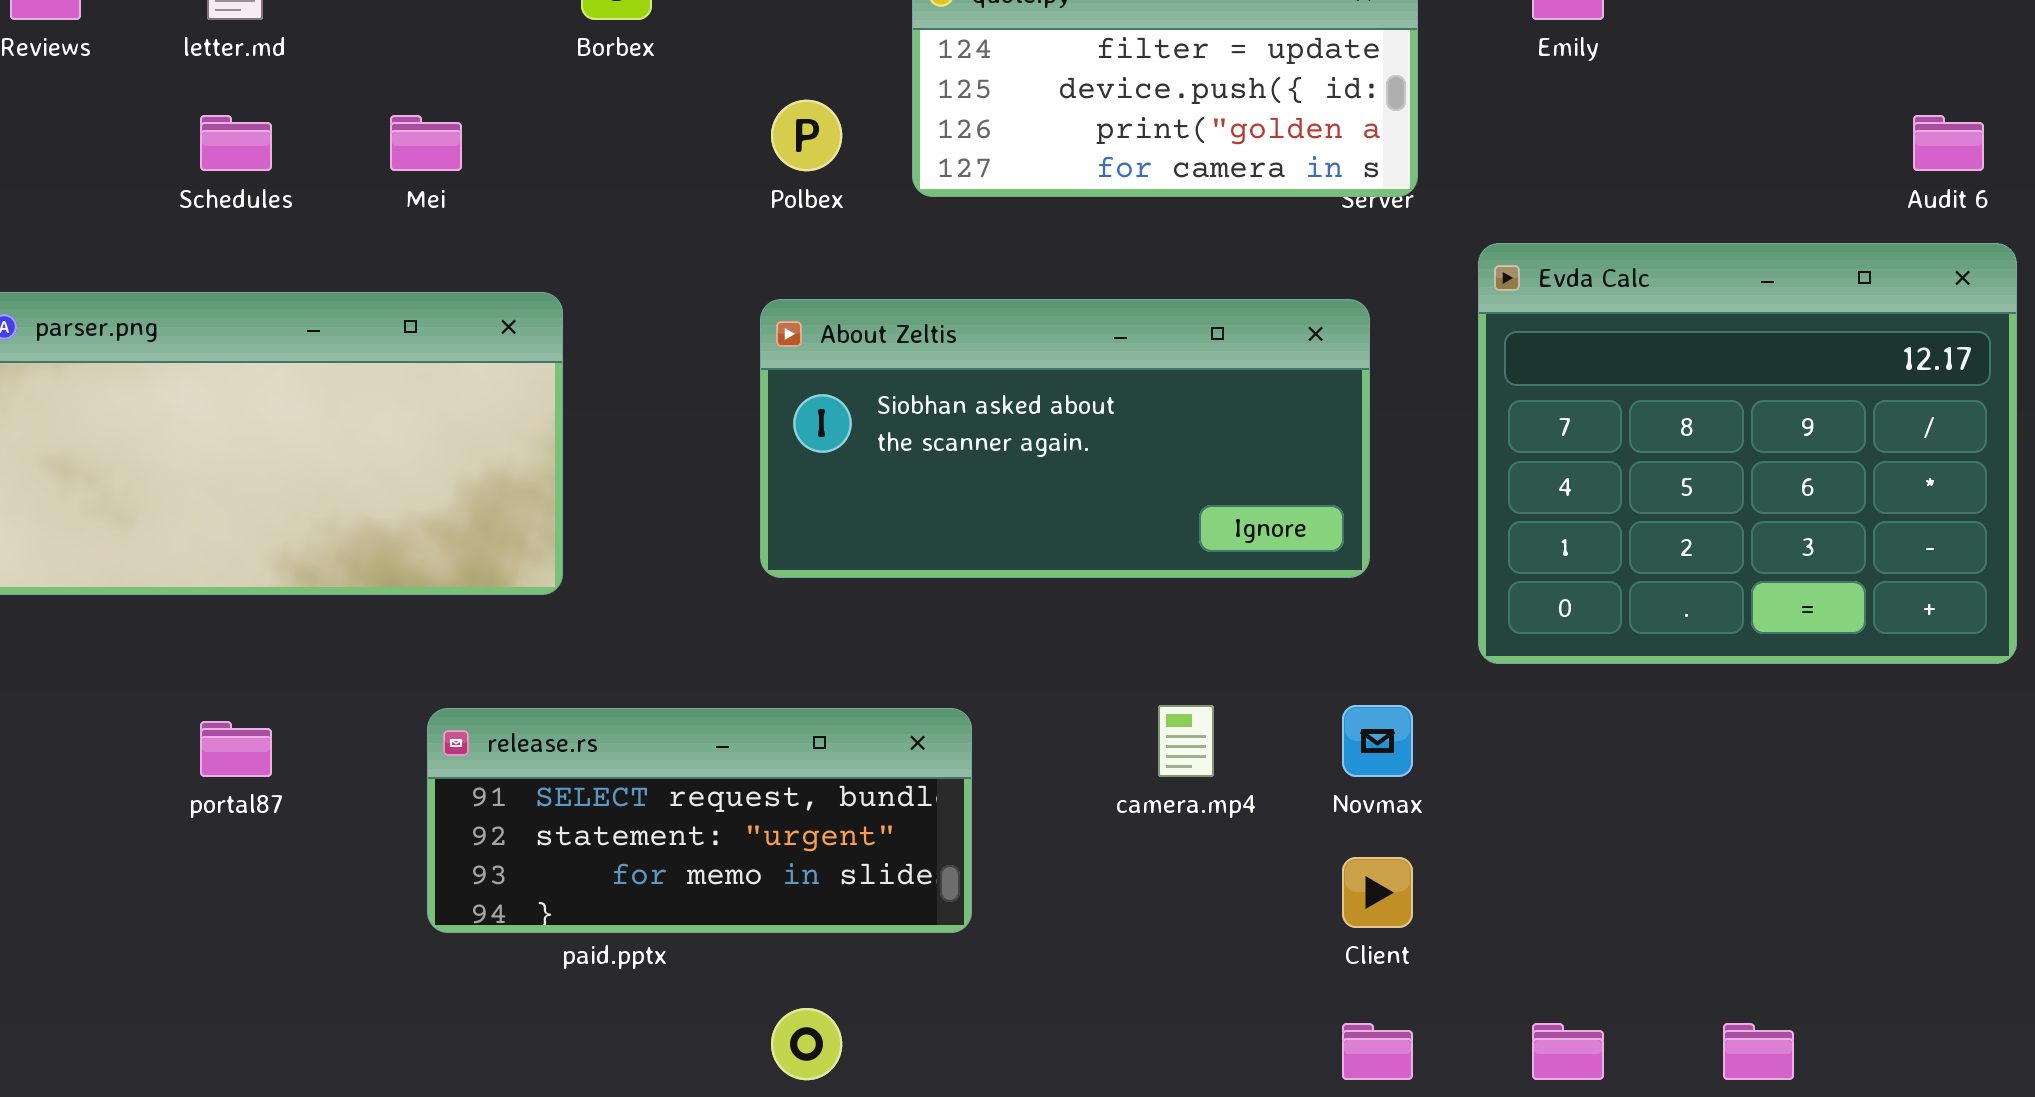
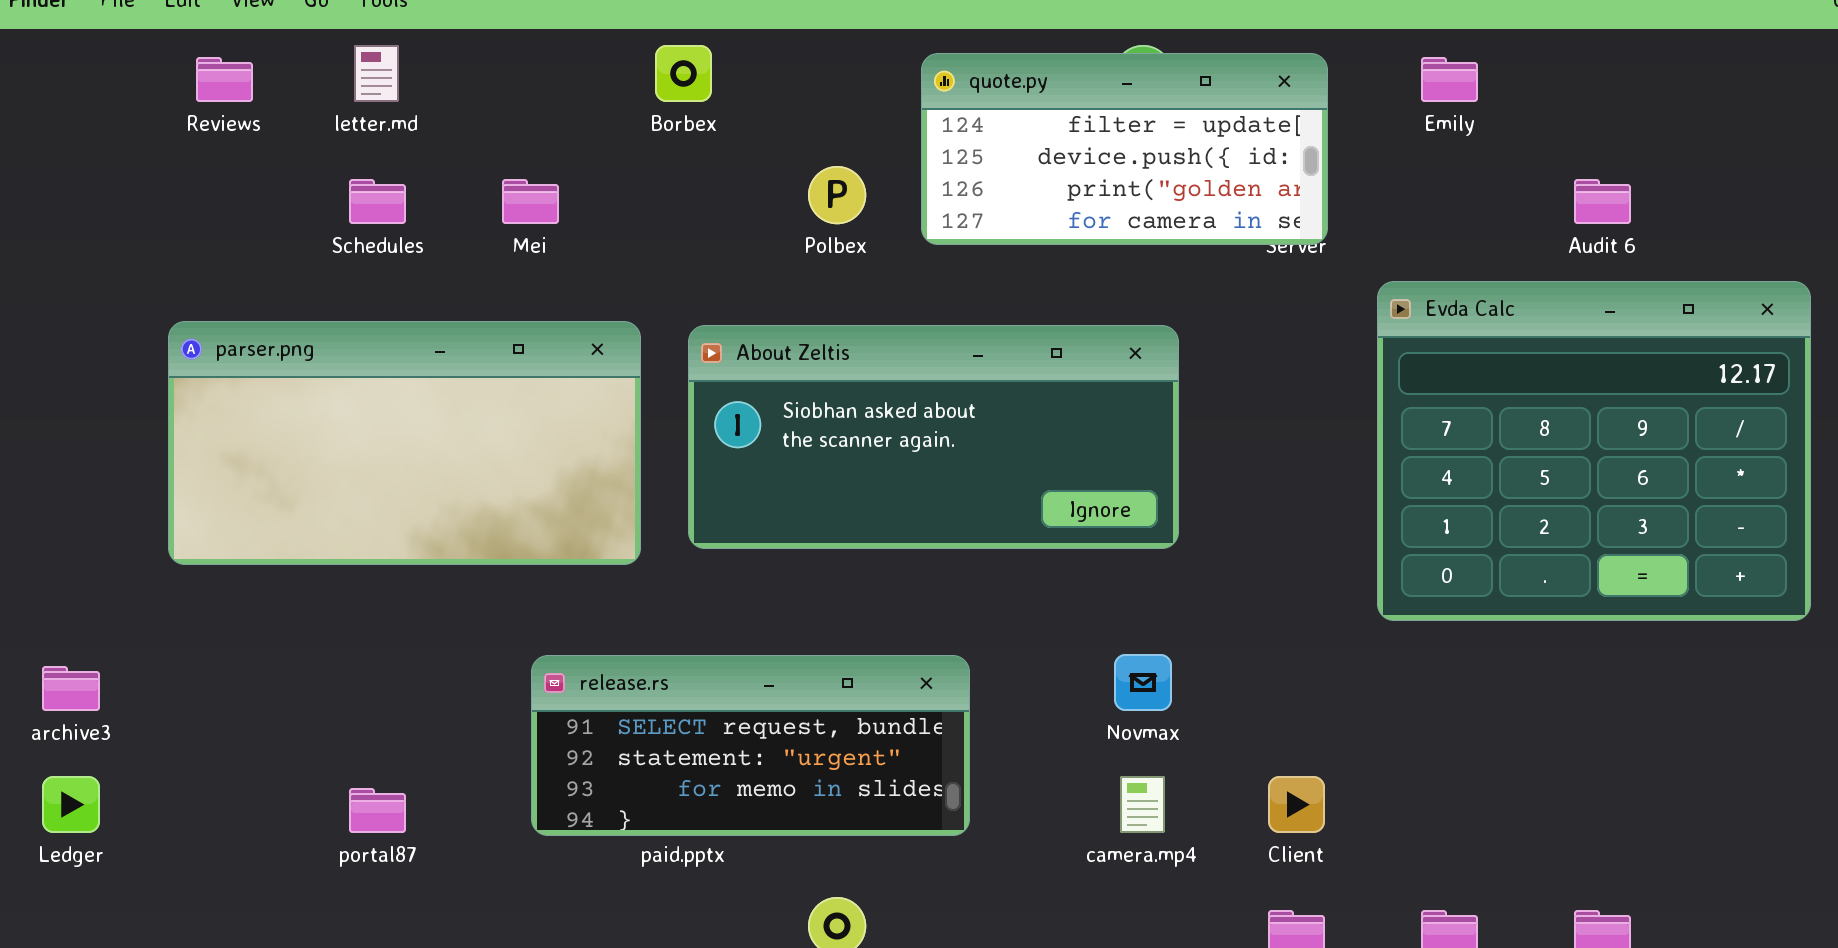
Audit 6: [1913,115,1984,171] -> [1574,179,1631,224], moved
About Zeltis: [760,299,1370,578] -> [688,325,1179,549], moved
camera.mp4: [1158,705,1214,777] -> [1120,776,1165,833], moved
Novmax: [1342,705,1413,777] -> [1114,654,1172,711], moved
portal87: [200,721,272,777] -> [349,788,406,833], moved

